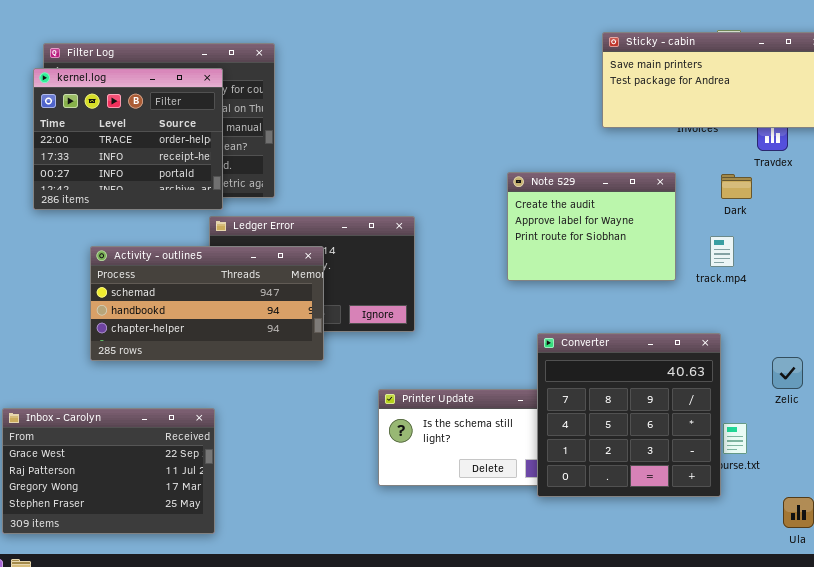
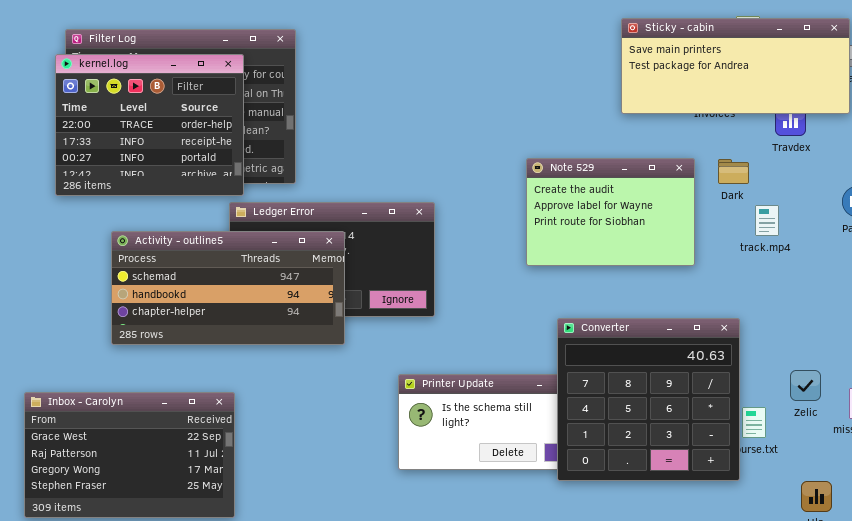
Dark: [721,174,752,199] -> [718,159,749,184], moved
track.mp4: [710,236,734,267] -> [755,205,779,236], moved
Zelic: [772,357,803,389] -> [790,370,821,401], moved

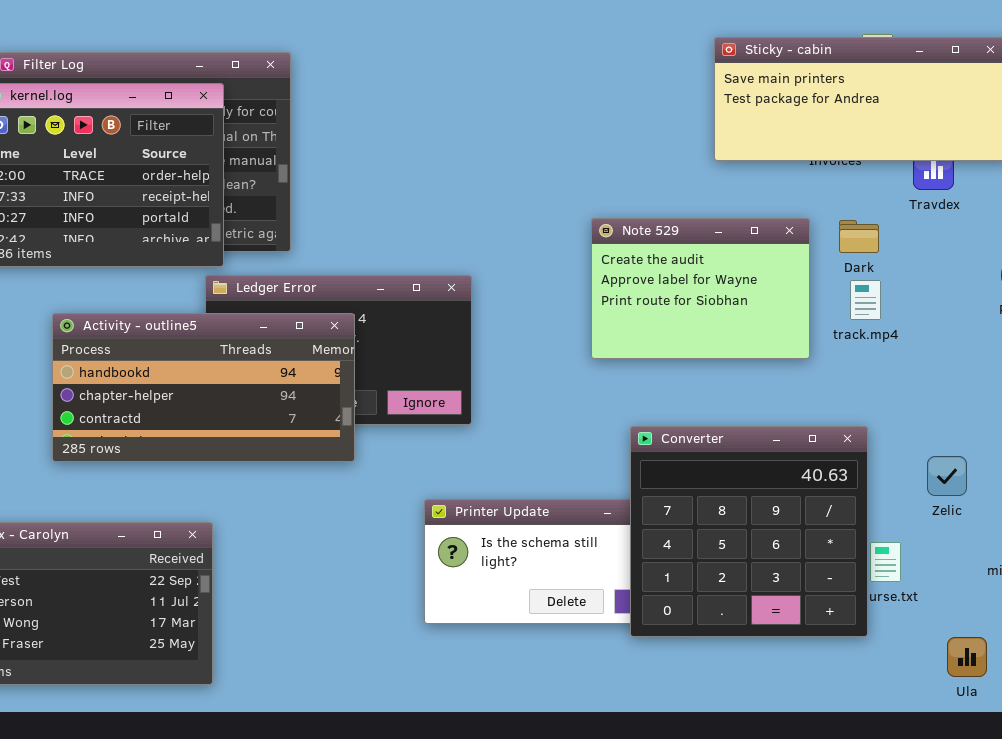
track.mp4: [755,205,779,236] -> [850,280,881,320], moved
Activity - outline5: [111,231,345,345] -> [52,313,355,462], scrolled down 1 row
Zelic: [790,370,821,401] -> [927,456,967,496], moved

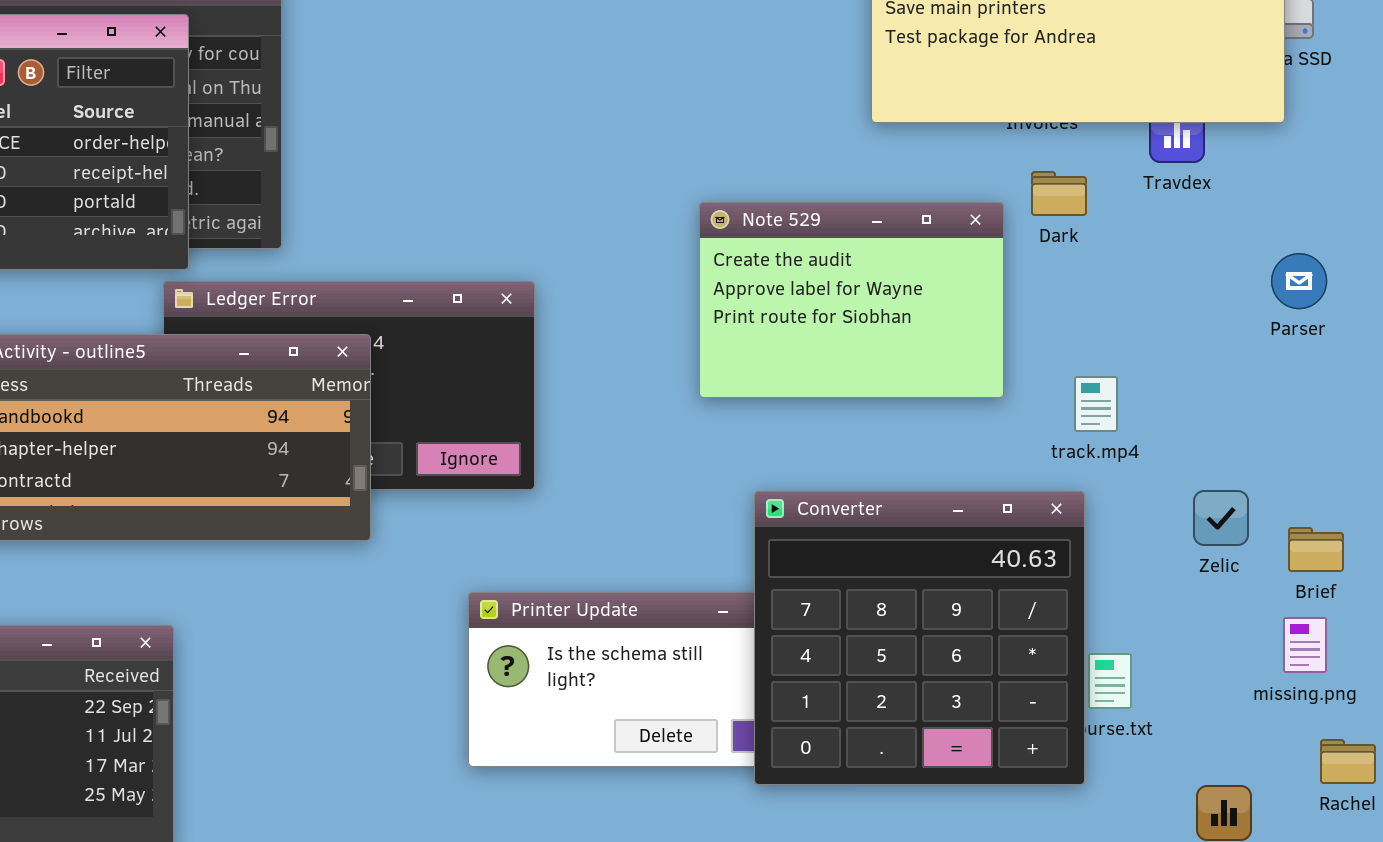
Dark: [839,220,879,253] -> [1031,171,1087,216], moved
track.mp4: [850,280,881,320] -> [1074,376,1118,432], moved
Zelic: [927,456,967,496] -> [1193,490,1249,546], moved

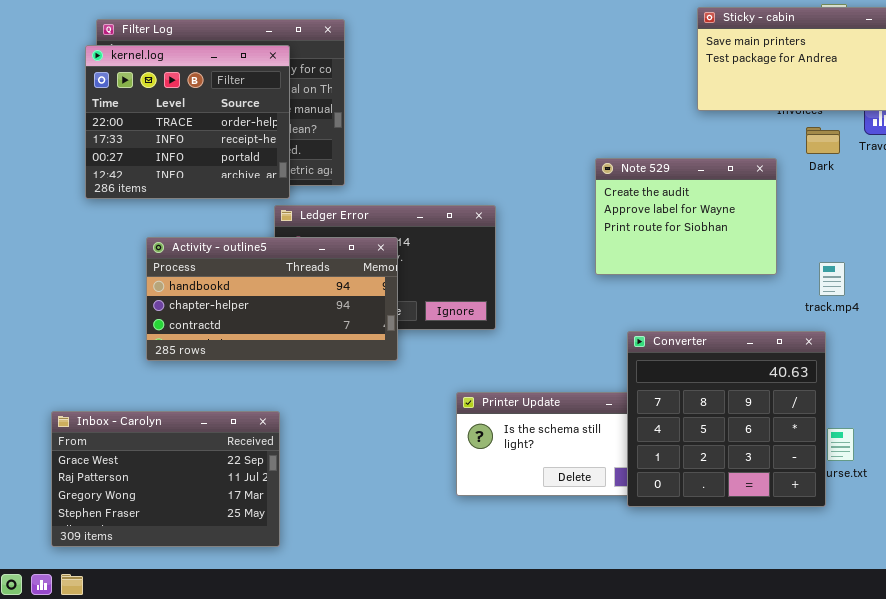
Dark: [1031,171,1087,216] -> [806,127,840,154], moved

